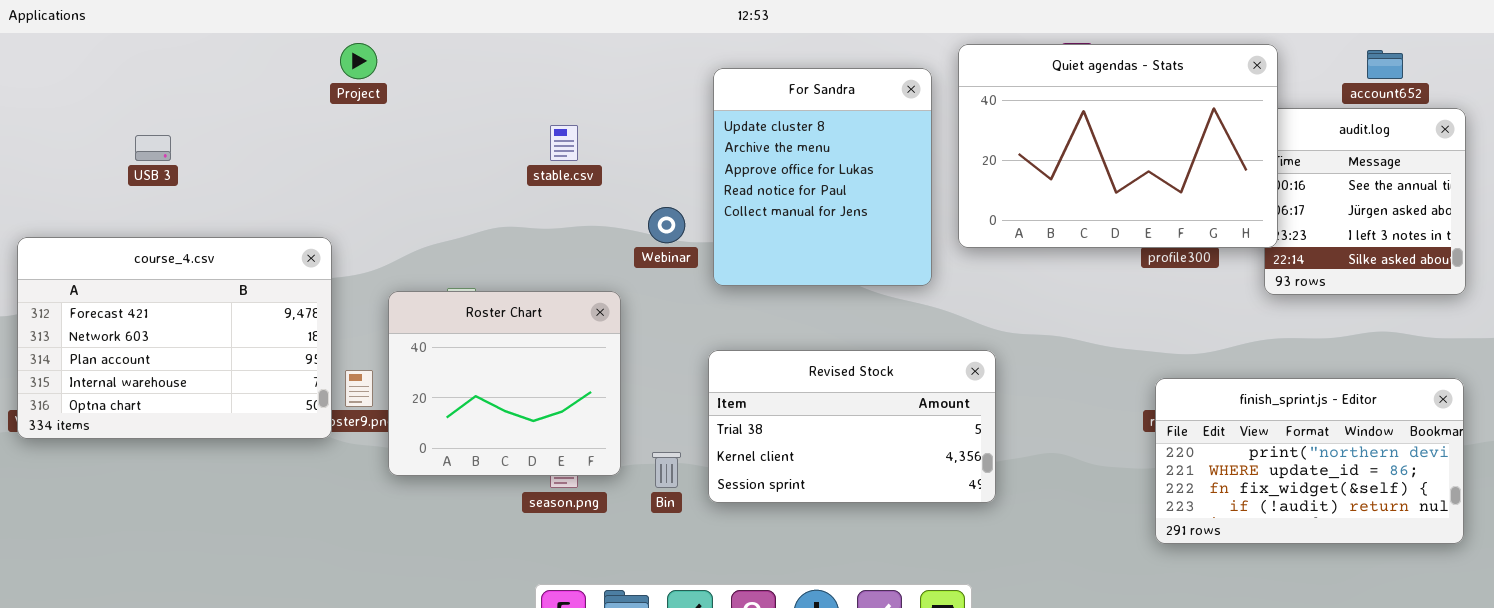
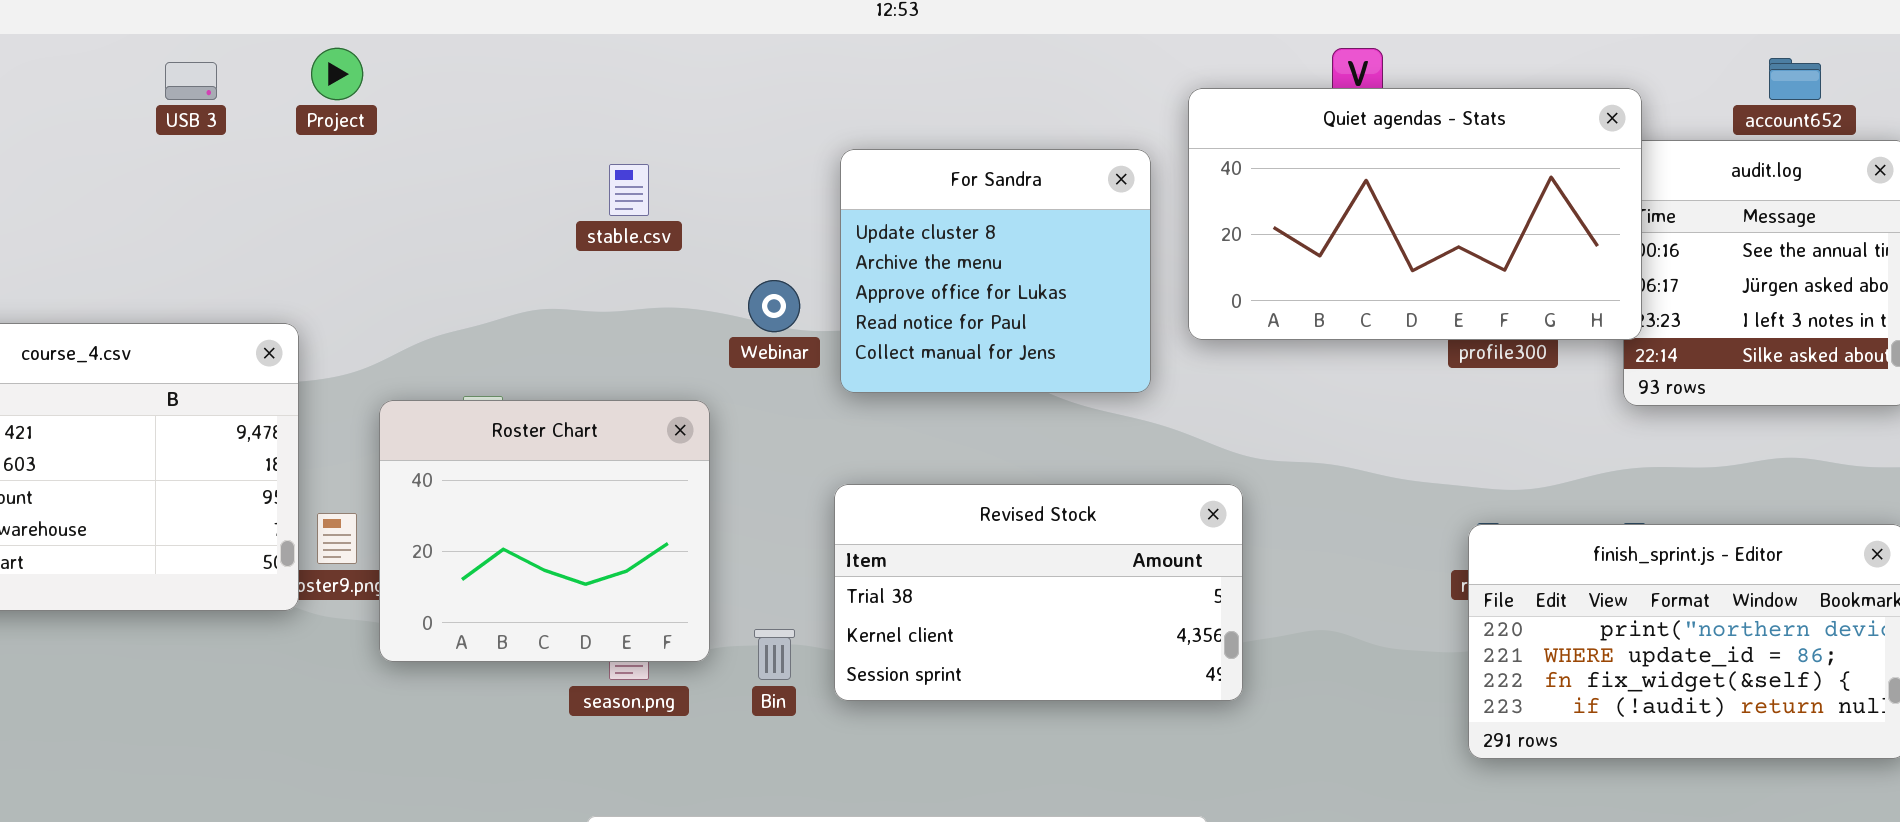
Quiet agendas - Stats: [958,44,1278,248] -> [1188,88,1642,340], resized
For Sandra: [713,68,932,286] -> [840,149,1151,393], resized
USB 3: [135,135,171,161] -> [165,62,217,100], moved

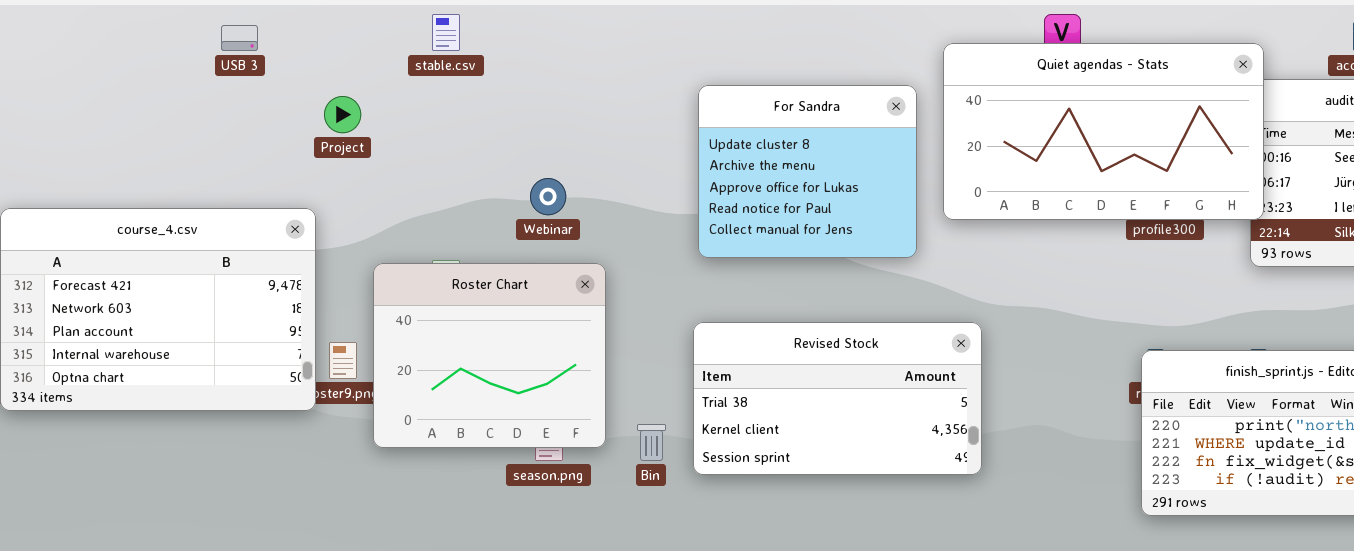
Project: [311,48,363,100] -> [324,96,361,133], moved
stable.csv: [609,164,649,216] -> [432,14,460,51], moved
Webinar: [748,280,800,332] -> [530,178,566,215], moved

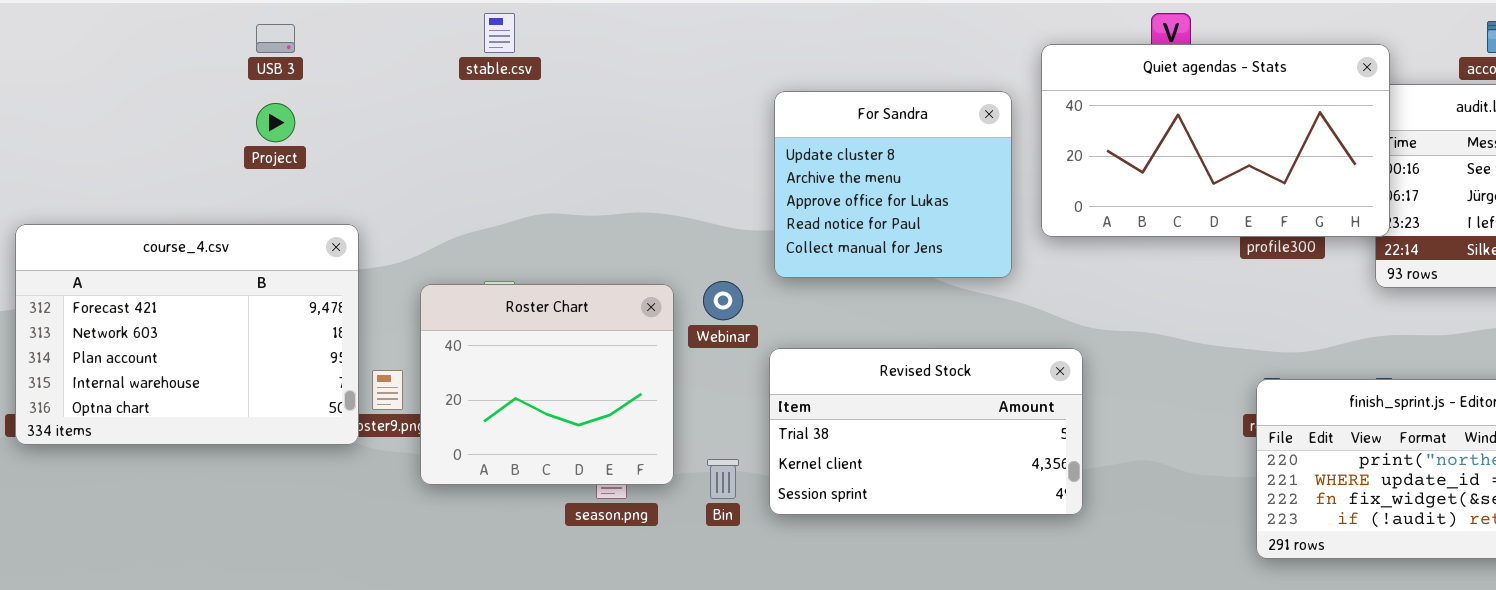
Project: [324,96,361,133] -> [256,103,295,142], moved
Webinar: [530,178,566,215] -> [703,281,743,320], moved

